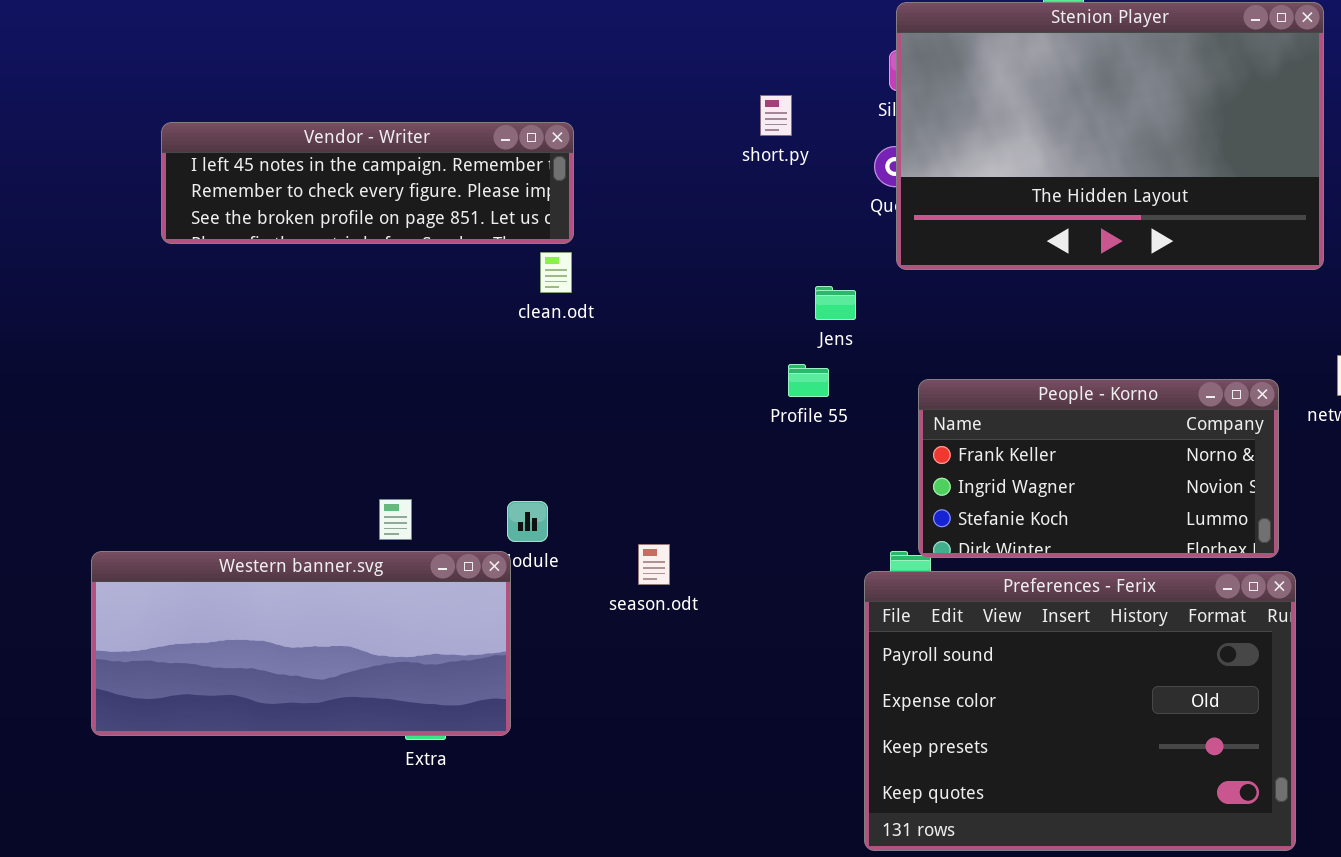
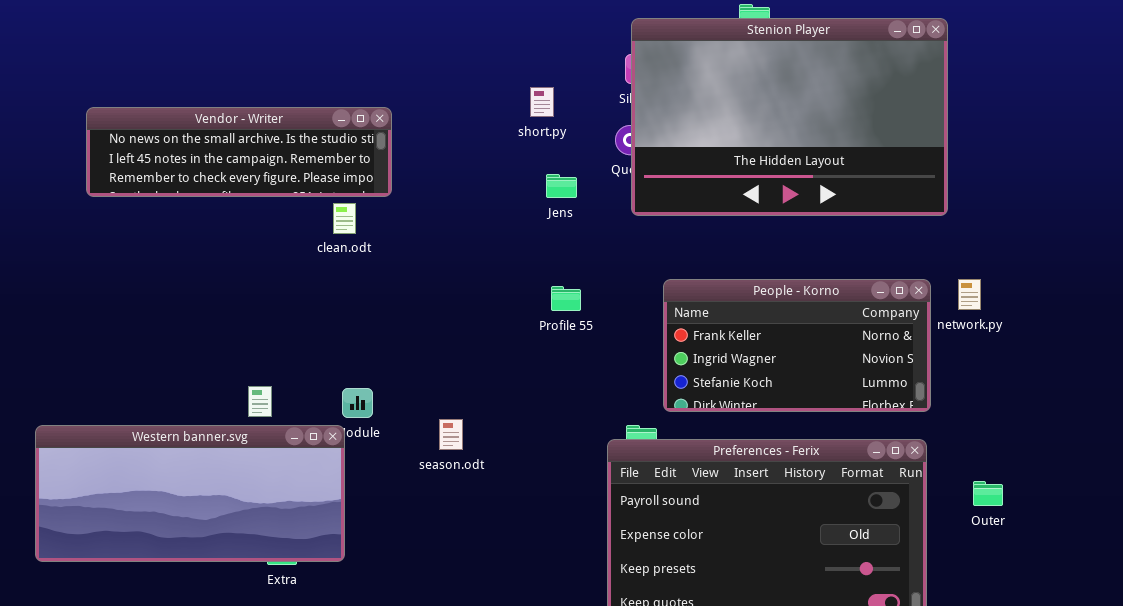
Vendor - Writer: [161,122,574,244] -> [86,107,392,197], scrolled up 1 row
clean.odt: [540,252,572,293] -> [333,203,356,234], moved
Jens: [815,286,856,320] -> [546,174,577,198], moved
People - Korno: [918,379,1279,558] -> [663,279,931,412], moved

